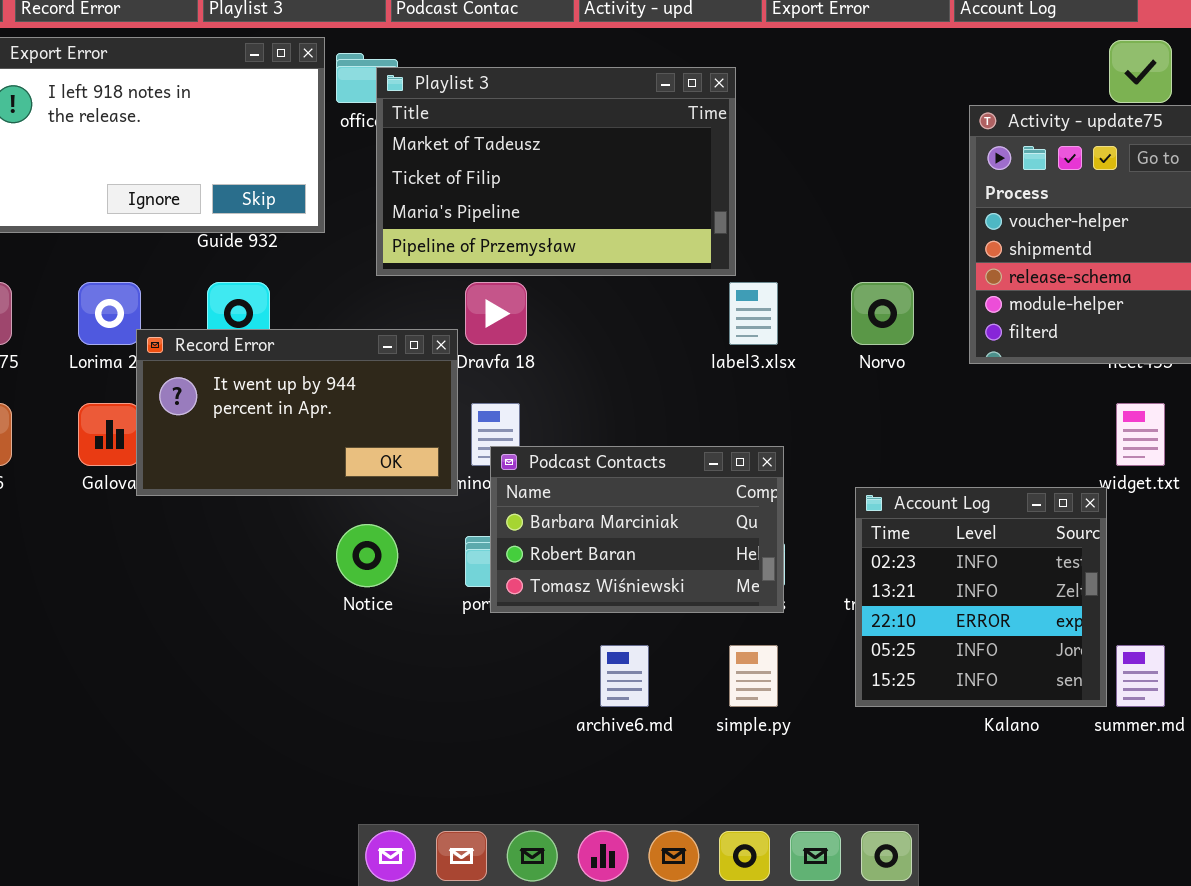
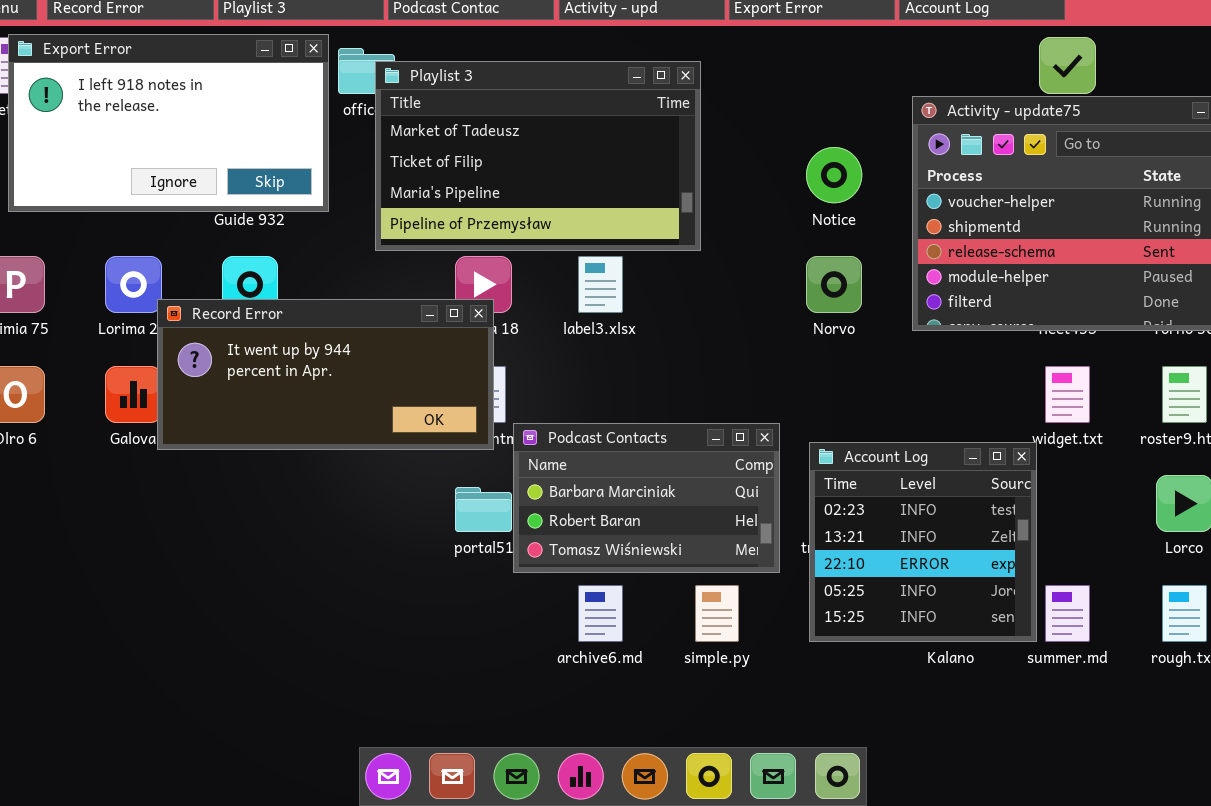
label3.xlsx: [729,282,778,345] -> [578,256,623,313], moved
Record Error: [136,329,458,496] -> [157,299,494,450], resized
Podcast Contacts: [490,446,784,613] -> [513,423,780,573], moved
Notice: [336,524,398,587] -> [806,147,862,203], moved

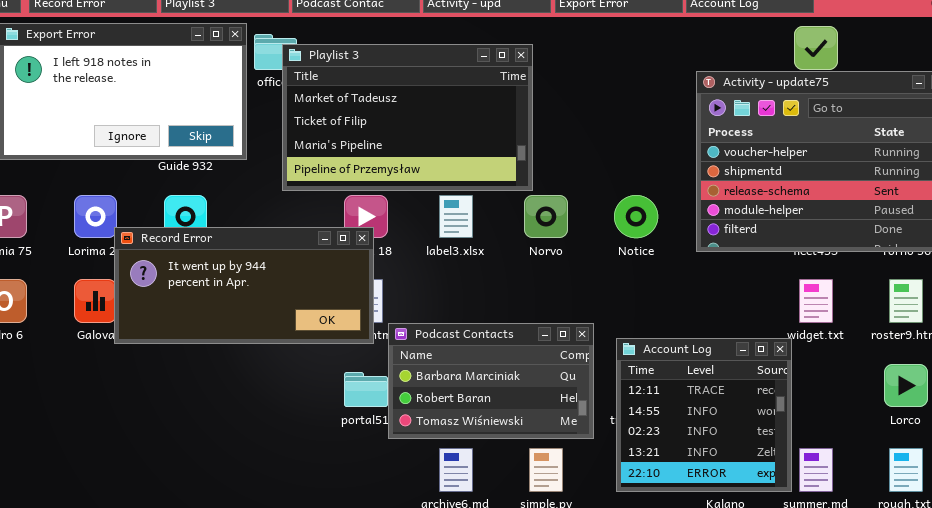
Notice: [806,147,862,203] -> [614,195,658,238], moved
Norvo: [806,256,862,313] -> [524,195,568,238], moved
Account Log: [809,442,1037,642] -> [616,338,792,492], scrolled up 2 rows

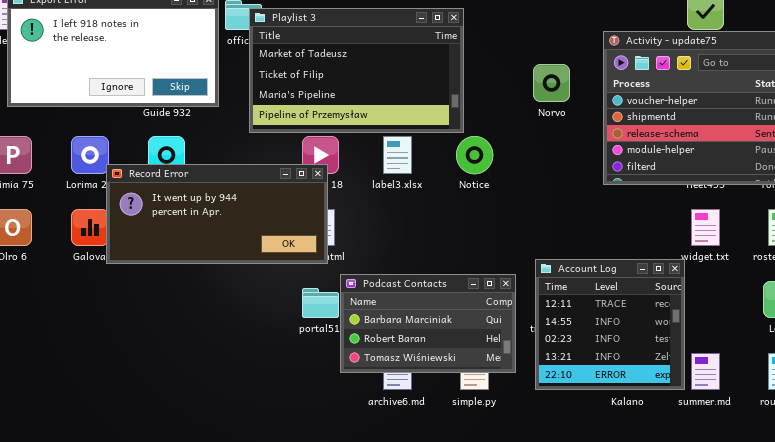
Norvo: [524,195,568,238] -> [533,64,570,102], moved
Notice: [614,195,658,238] -> [456,136,493,174], moved
Podcast Contacts: [388,323,594,439] -> [340,274,516,373], moved

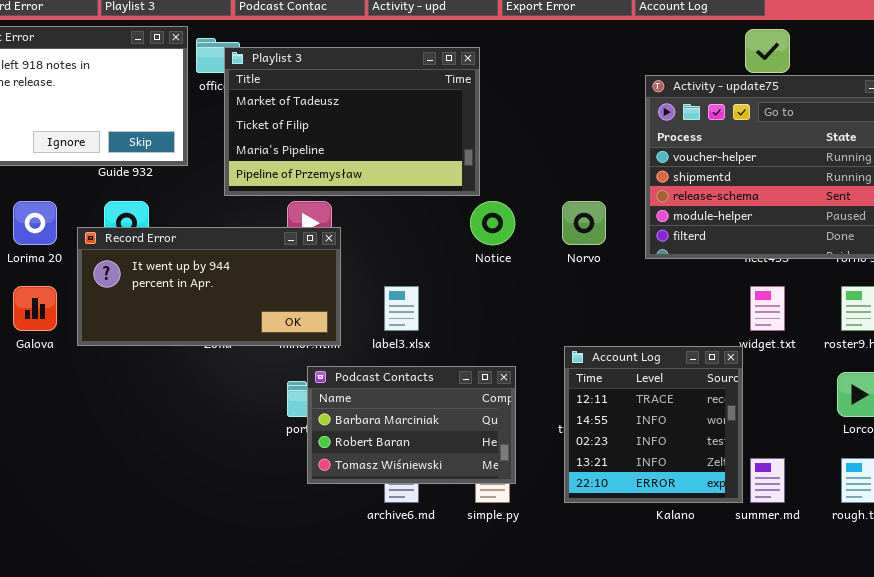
Norvo: [533,64,570,102] -> [562,201,606,245], moved
label3.xlsx: [383,136,412,174] -> [384,286,419,331], moved
Record Error: [106,164,328,264] -> [77,227,341,346], moved
Podcast Contacts: [340,274,516,373] -> [307,366,516,484], moved

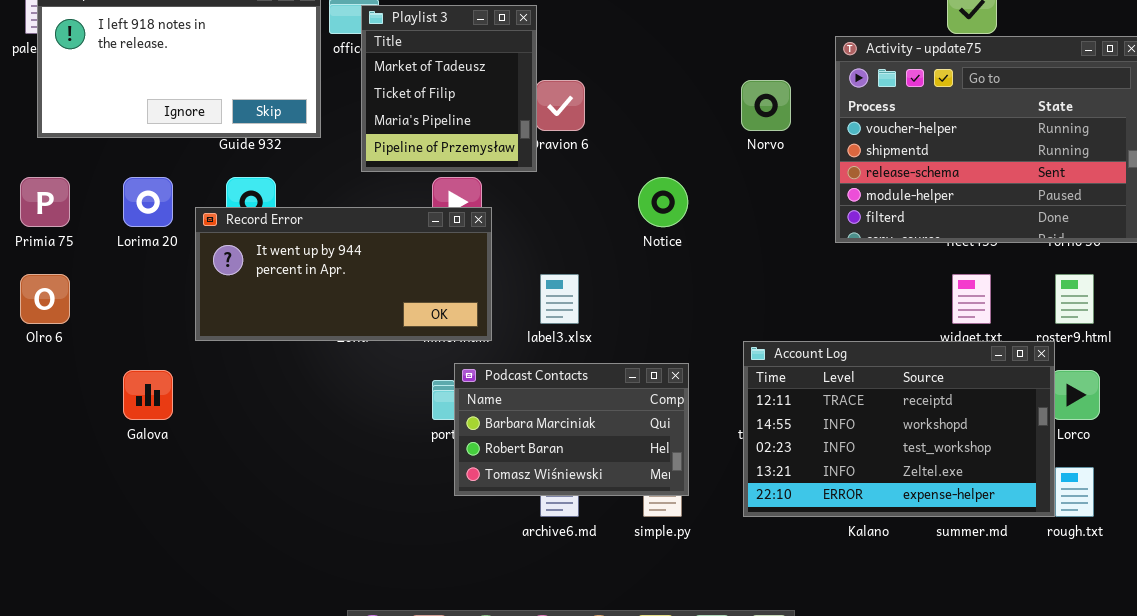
Playlist 3: [224,47,480,196] -> [361,5,537,172], resized
Norvo: [562,201,606,245] -> [741,80,791,131], moved
Galova: [13,286,57,331] -> [123,370,173,420], moved
Account Log: [564,346,743,503] -> [743,341,1055,517], resized

